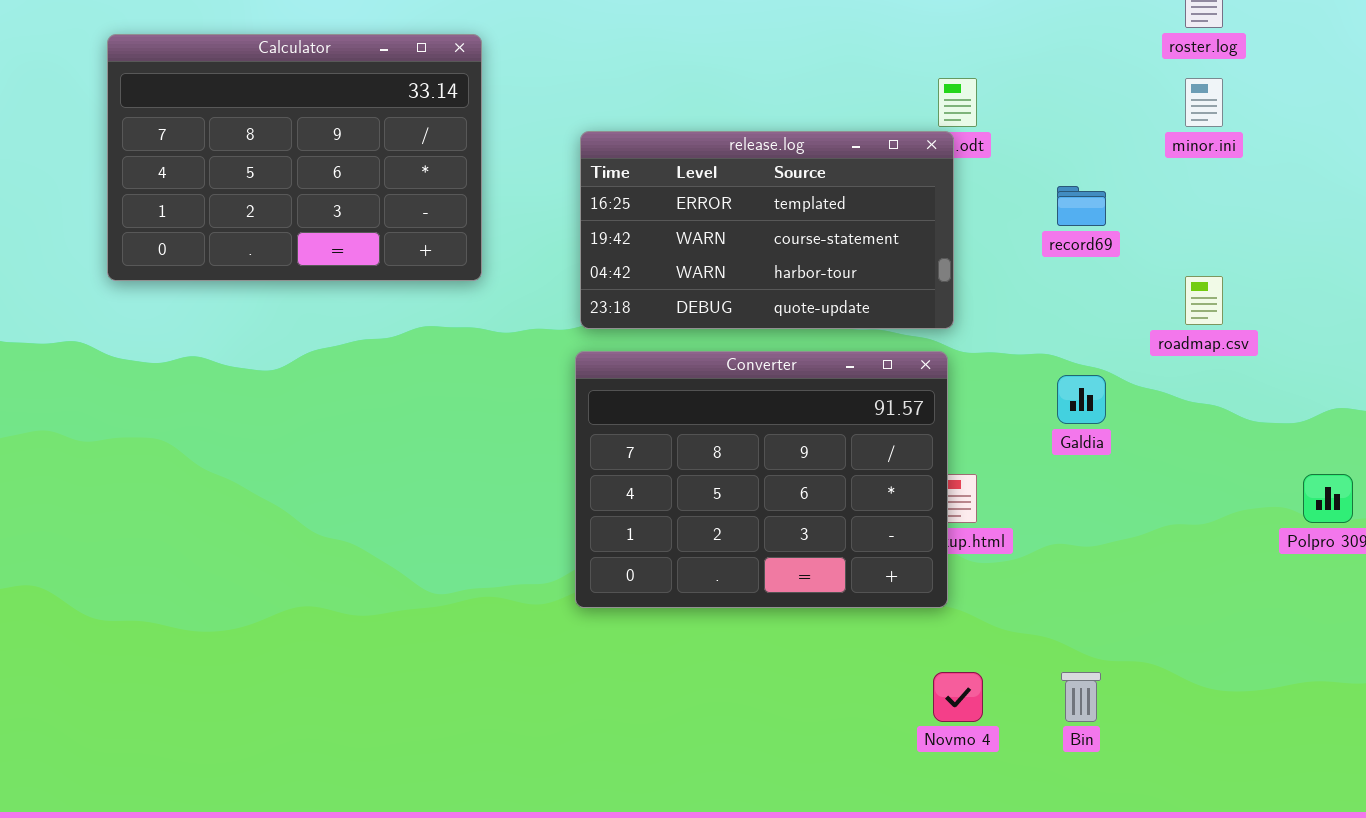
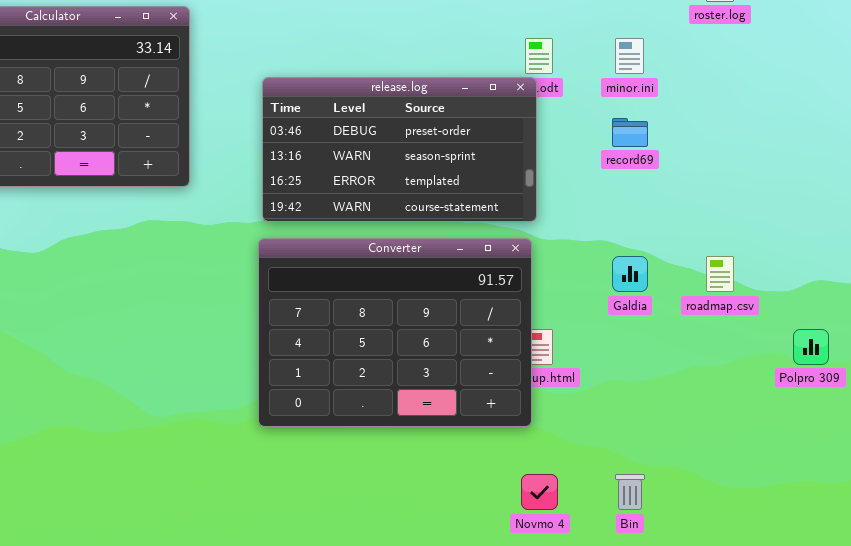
minor.ini: [1185,78,1223,127] -> [615,38,644,74], moved
release.log: [580,131,954,329] -> [262,77,537,222], scrolled up 2 rows
roadmap.csv: [1185,276,1223,325] -> [706,256,734,292], moved

